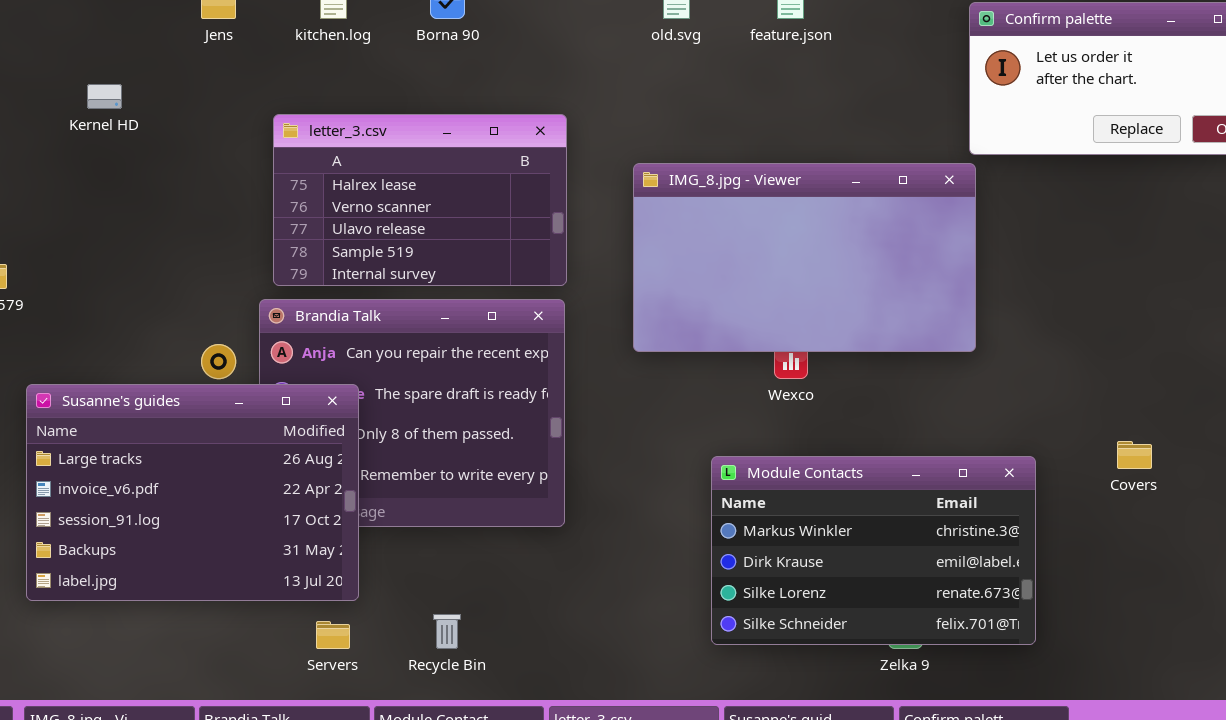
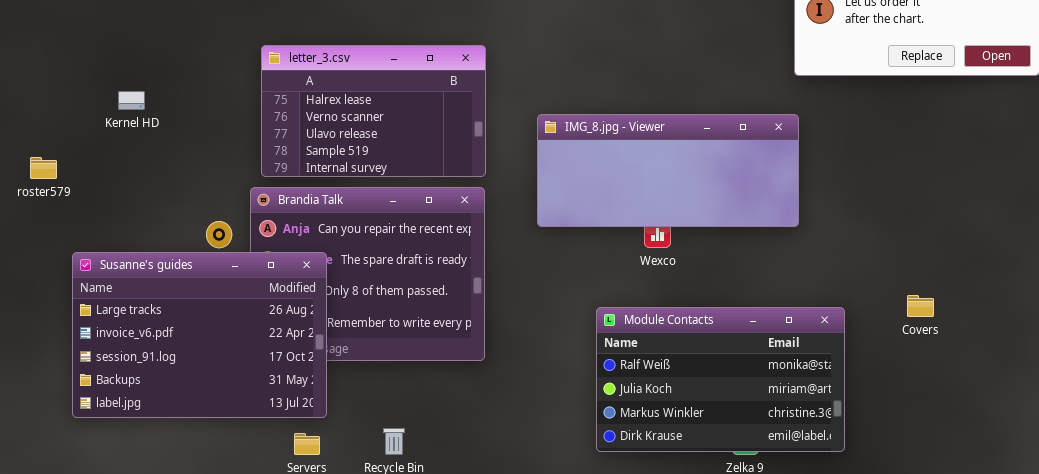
Kernel HD: [87,84,122,109] -> [118,91,145,110], moved
IMG_8.jpg - Viewer: [633,163,976,352] -> [537,114,799,227], resized
Module Contacts: [711,456,1036,645] -> [596,307,845,452], scrolled up 2 rows

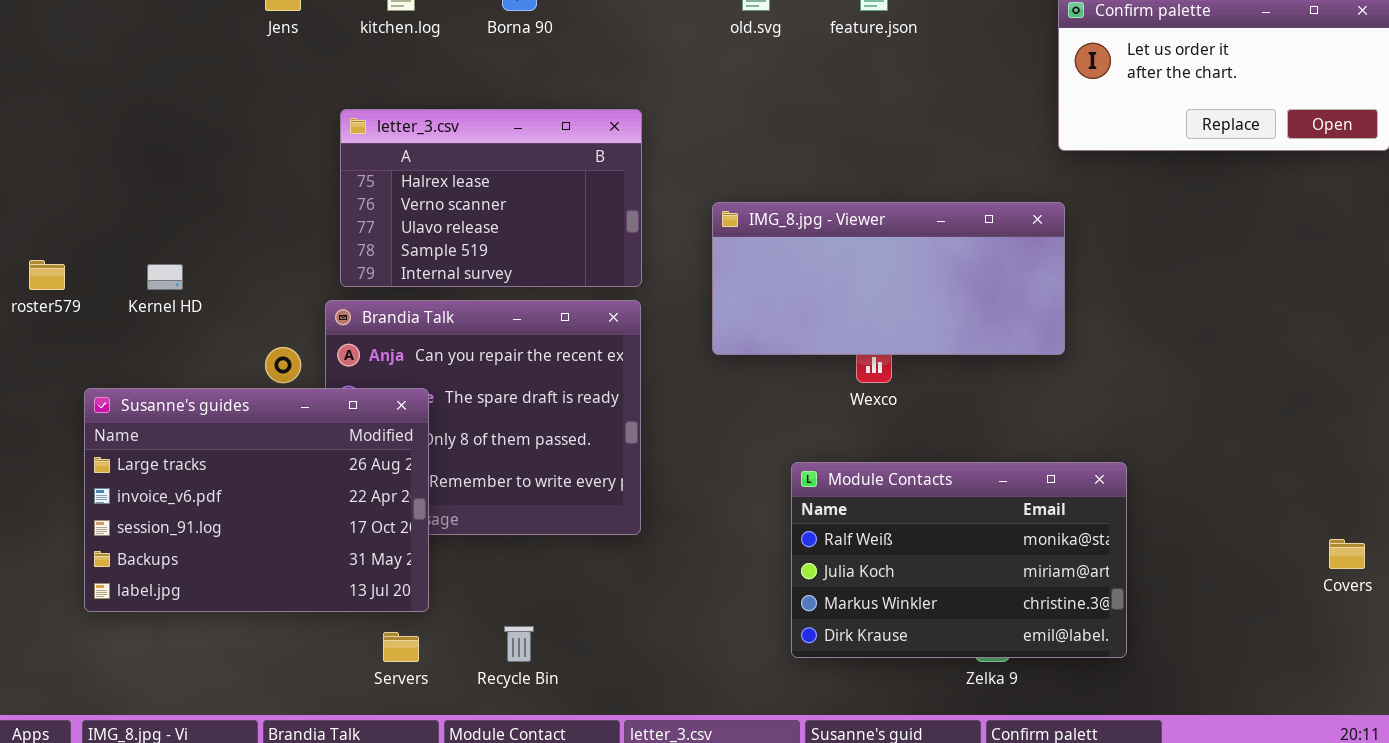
Kernel HD: [118,91,145,110] -> [147,264,183,290], moved
Covers: [907,295,934,317] -> [1329,539,1365,569], moved

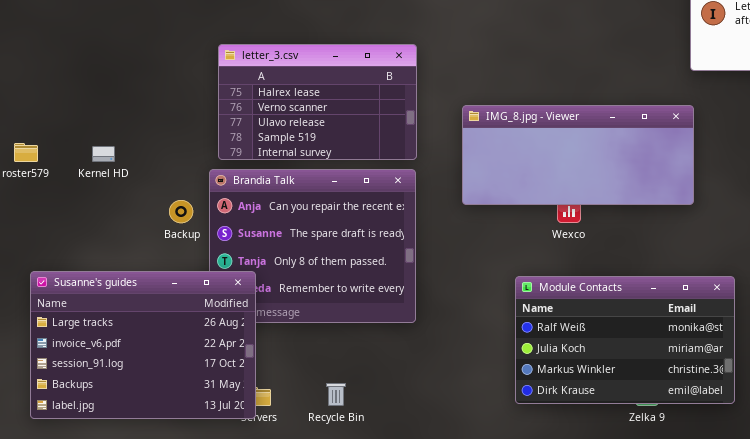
Susanne's guides: [84,388,429,612] -> [30,271,256,419], moved

